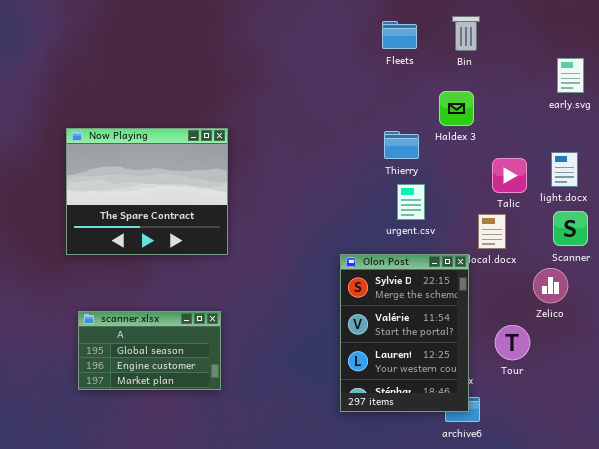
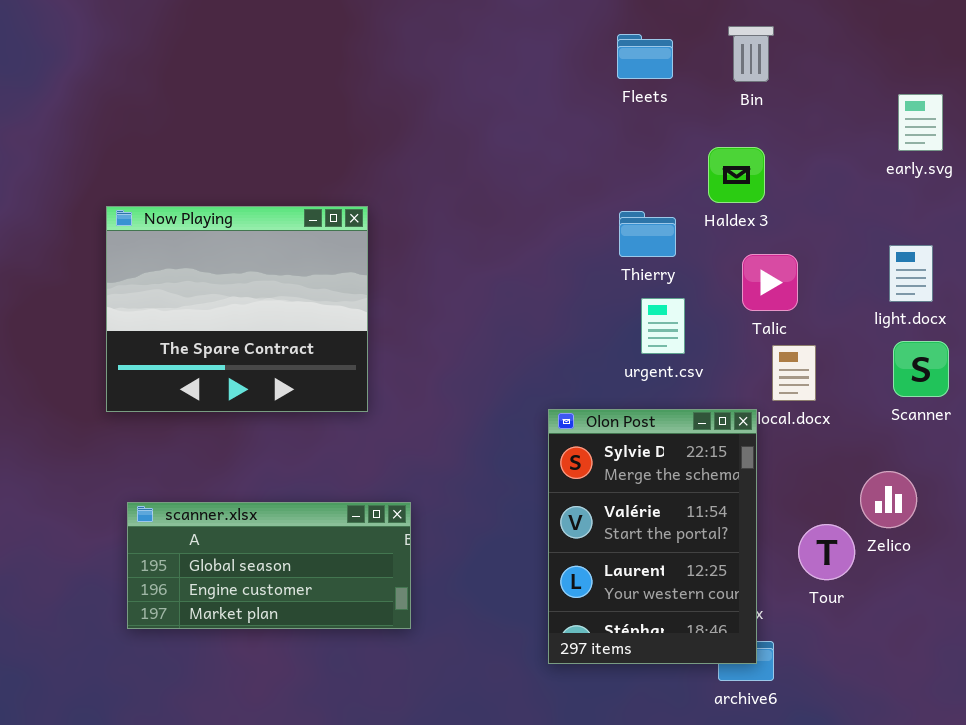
Talic: [492,158,527,193] -> [742,254,798,311], moved
Zelico: [533,268,568,303] -> [860,471,917,528], moved
scanner.xlsx: [78,311,221,390] -> [127,502,411,629], resized

